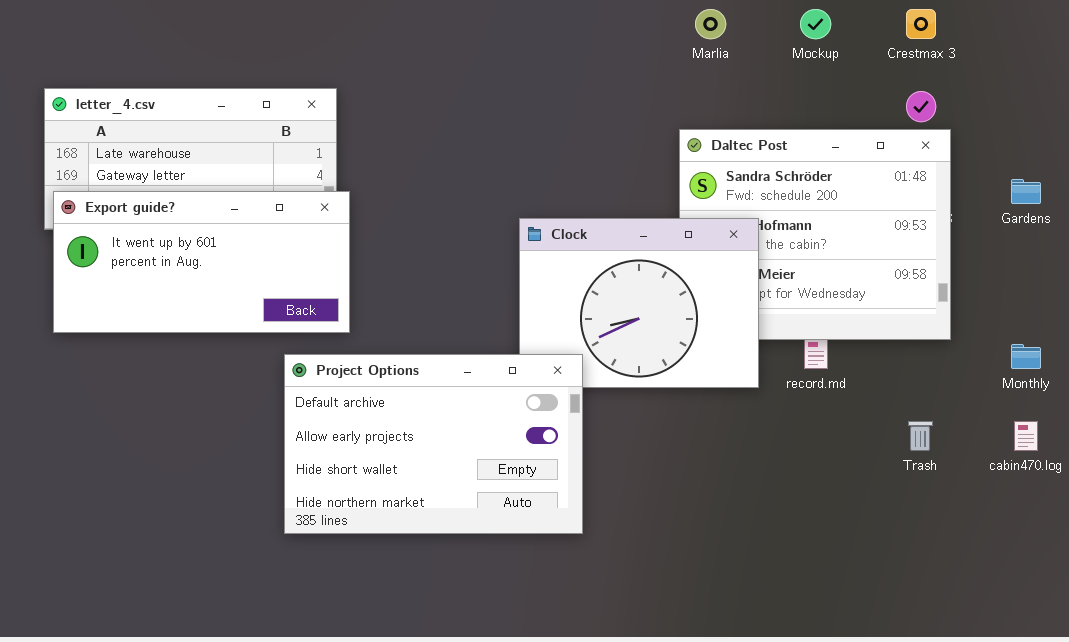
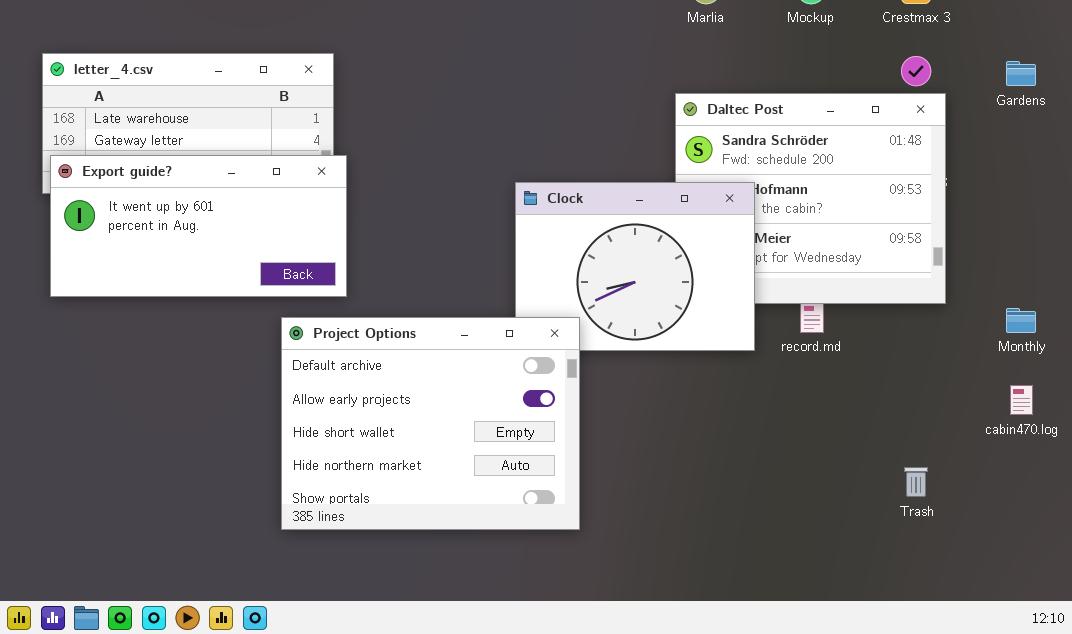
Gardens: [1011,179,1041,204] -> [1006,61,1036,86], moved
Project Options: [284,354,583,534] -> [281,317,580,530], resized
Trash: [908,421,933,451] -> [904,467,928,497], moved

